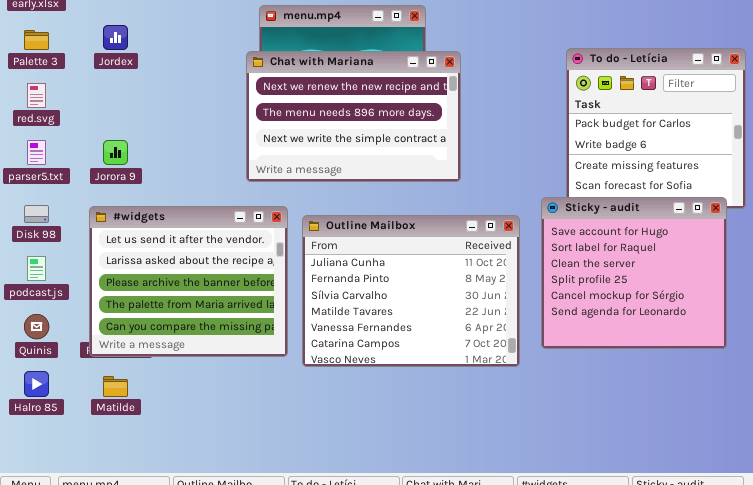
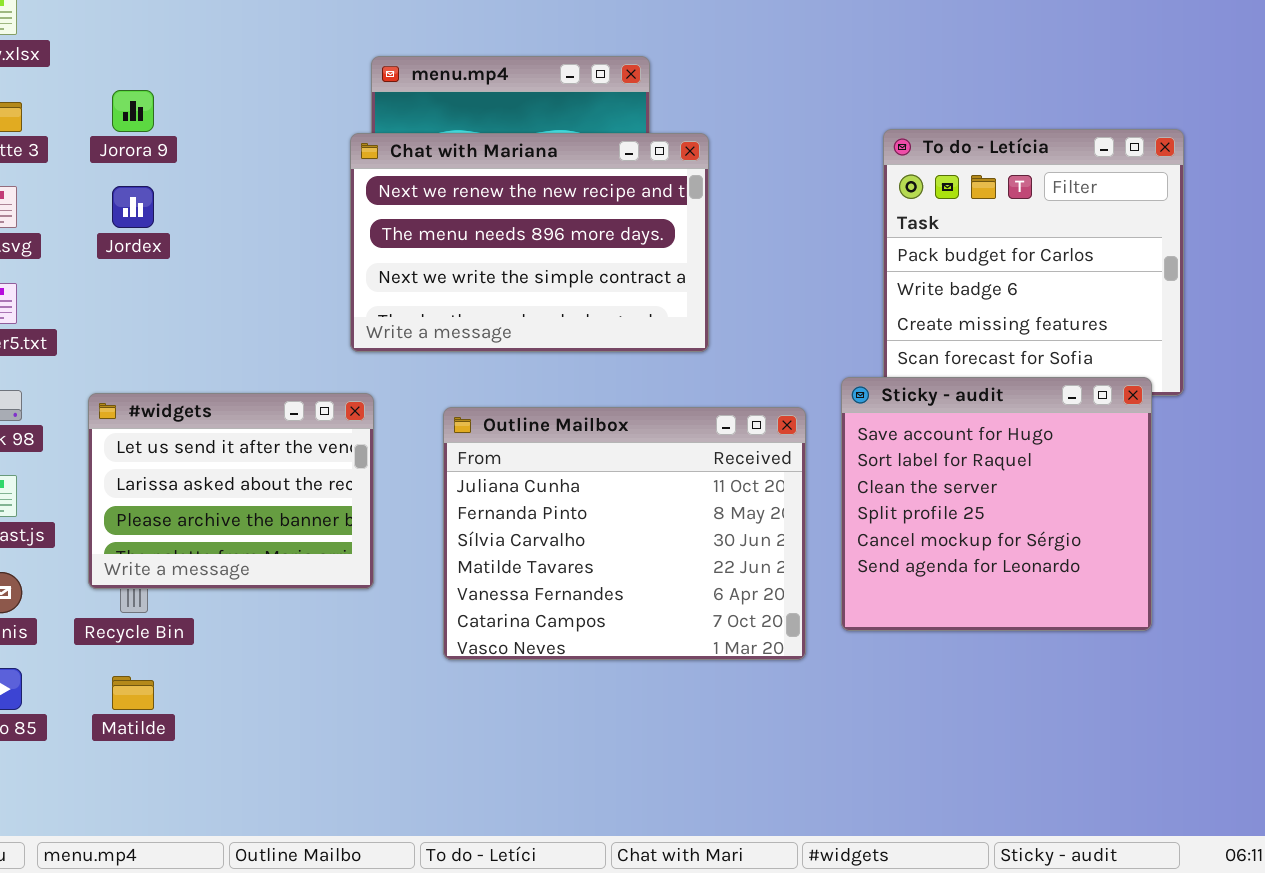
Jordex: [103,25,128,50] -> [112,186,154,228], moved
Jorora 9: [103,140,128,165] -> [112,90,154,132], moved
#widgets: [89,206,288,357] -> [88,393,374,589], resized

